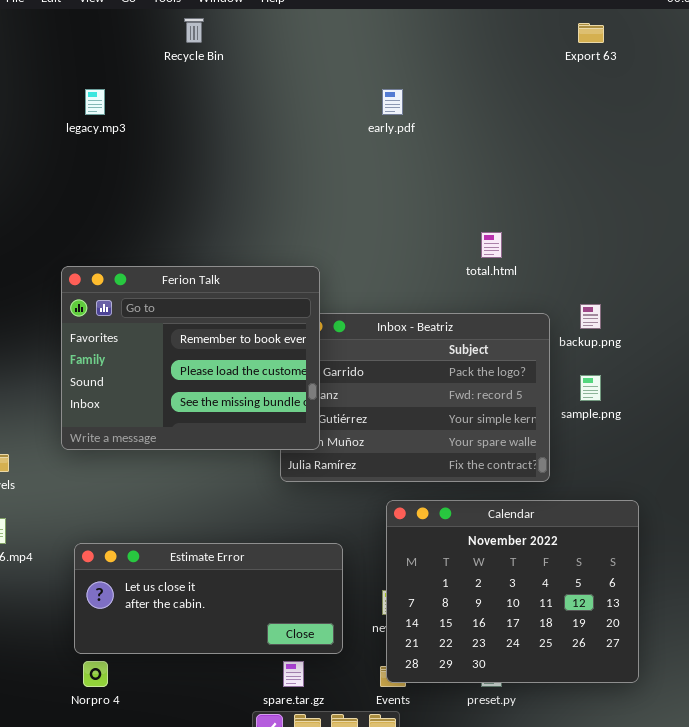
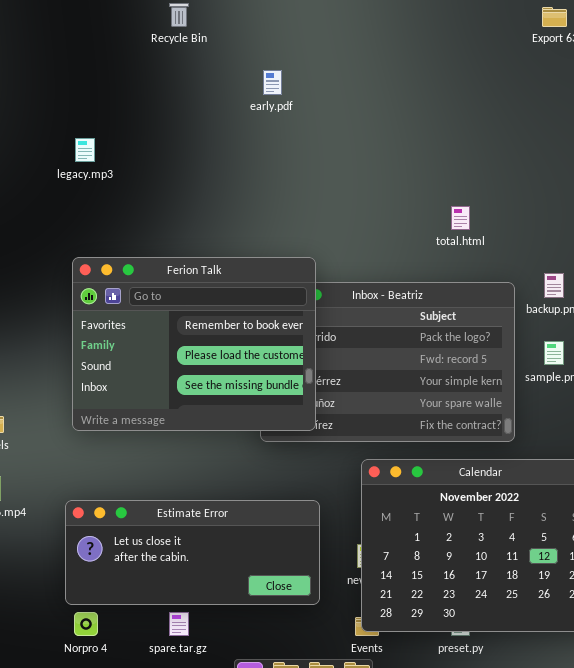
legacy.mp3: [85,89,105,115] -> [75,138,95,162], moved
early.pdf: [382,89,403,115] -> [263,70,282,95], moved
Ferion Talk: [61,266,320,450] -> [72,257,316,431], moved
spare.tar.gz: [283,661,304,687] -> [169,612,189,636], moved

